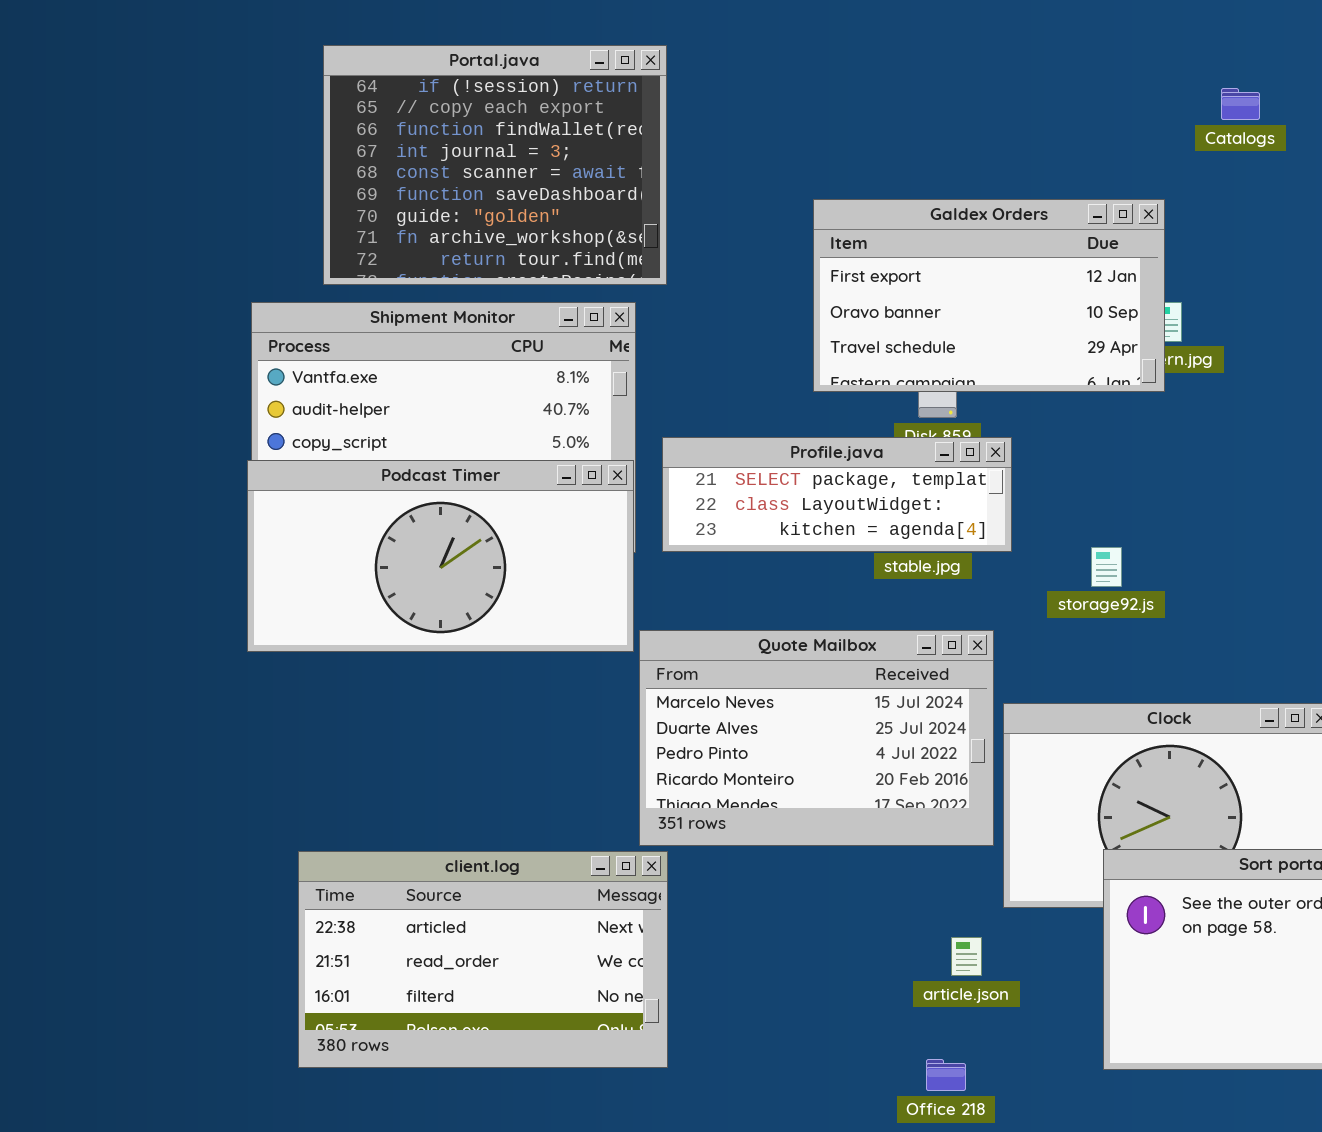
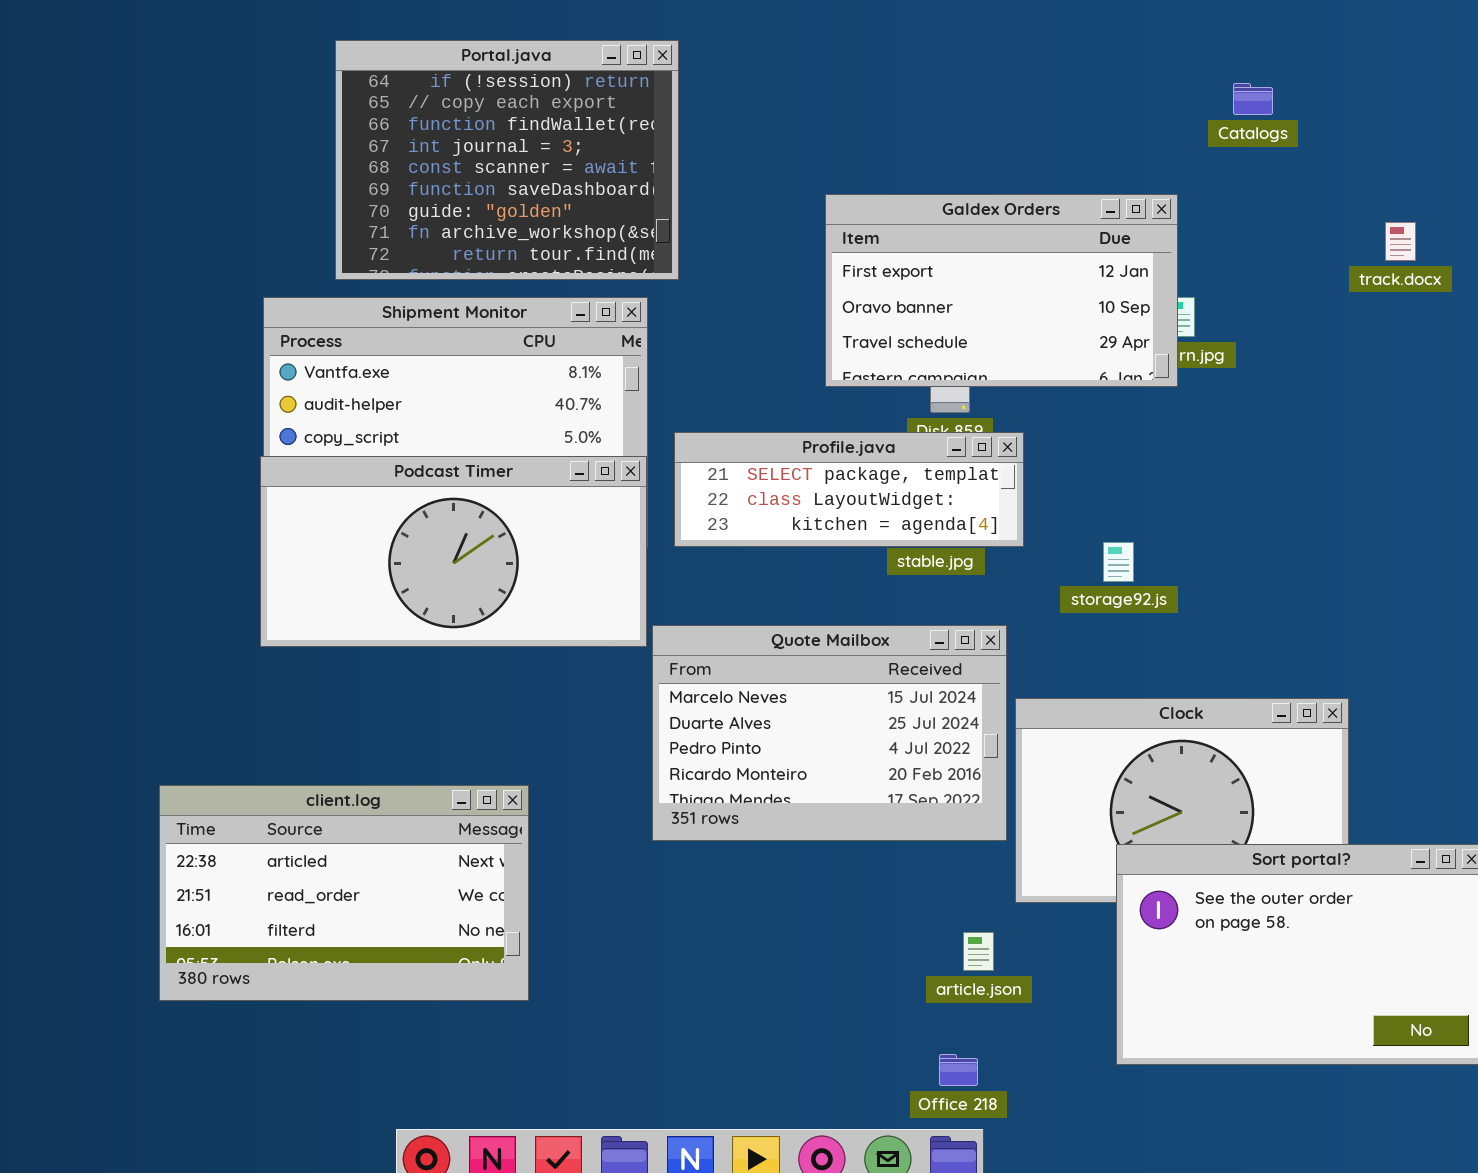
client.log: [298,851,668,1068] -> [159,785,529,1001], moved

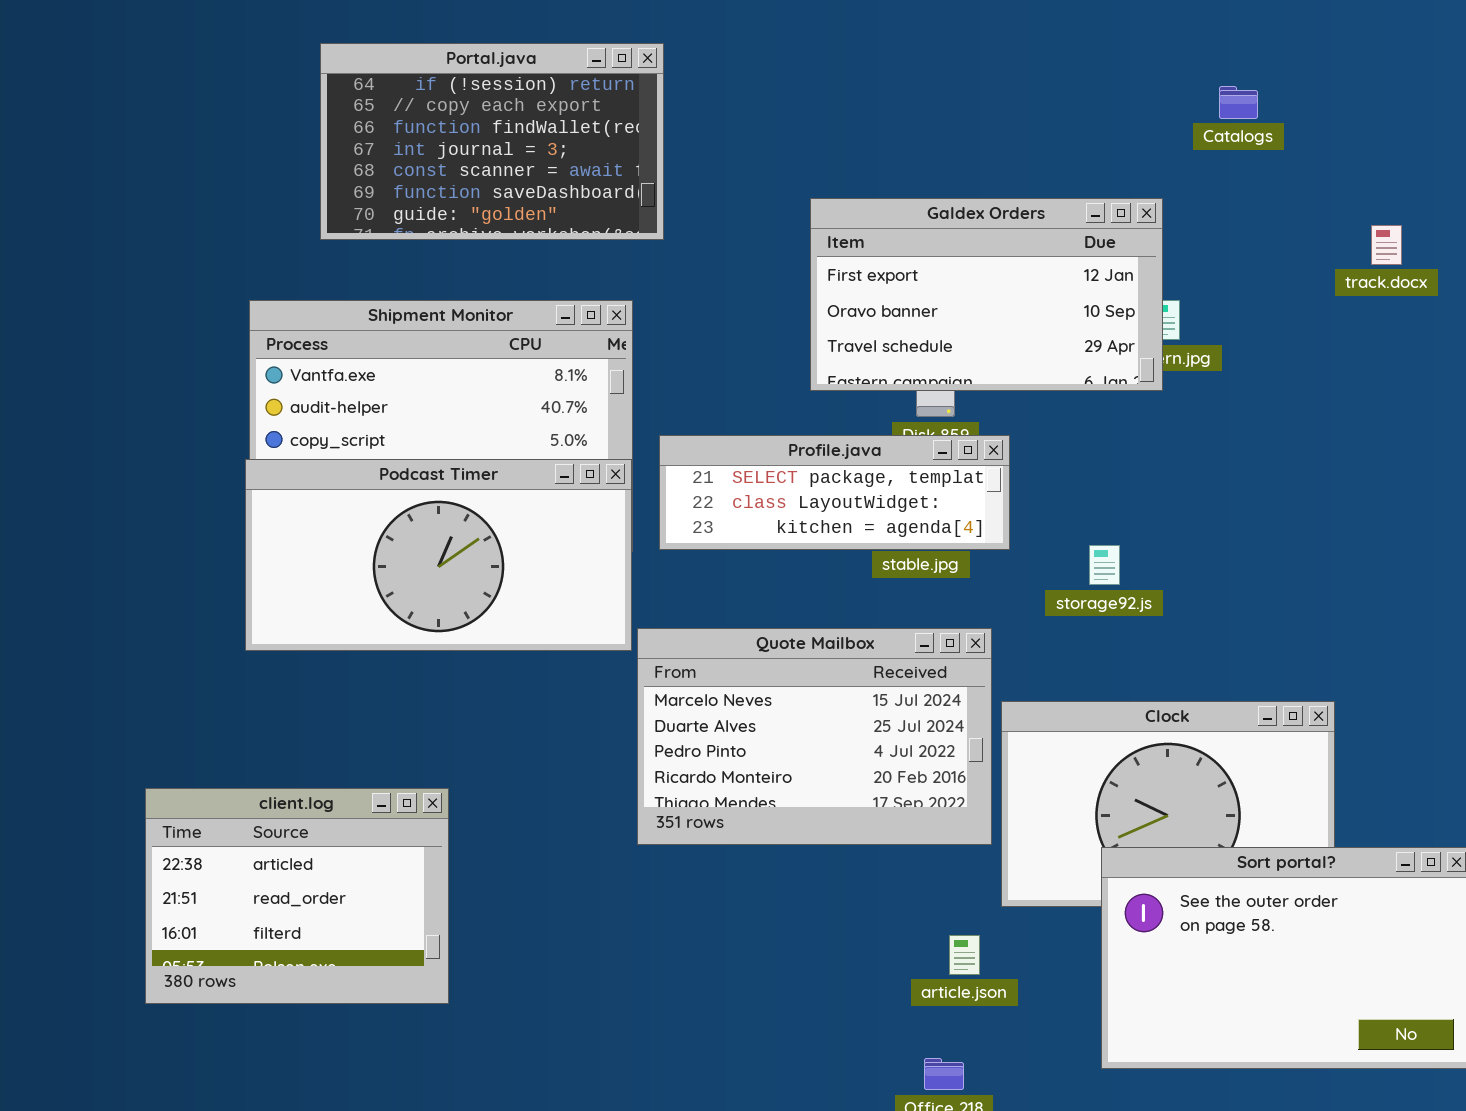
Portal.java: [335,40,679,280] -> [320,43,664,240], resized
client.log: [159,785,529,1001] -> [145,788,449,1004], resized

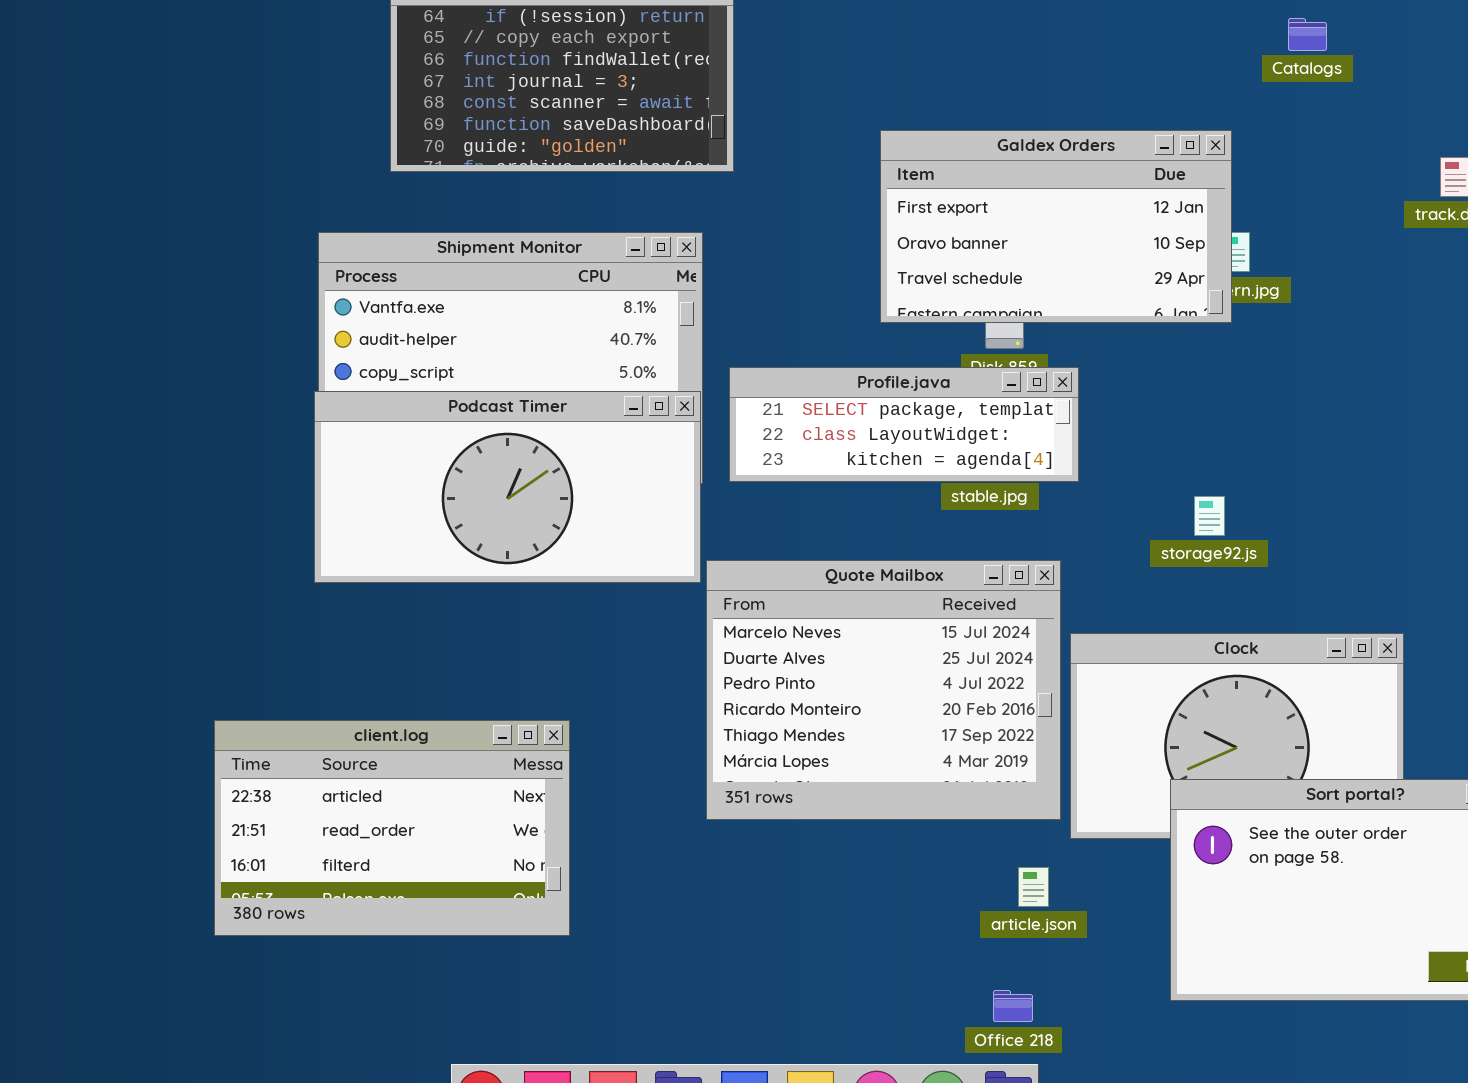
storage92.js: [1089,545,1120,585] -> [1194,496,1225,536], moved
Quote Mailbox: [637,628,992,845] -> [706,560,1061,820], resized
client.log: [145,788,449,1004] -> [214,720,570,936], resized

